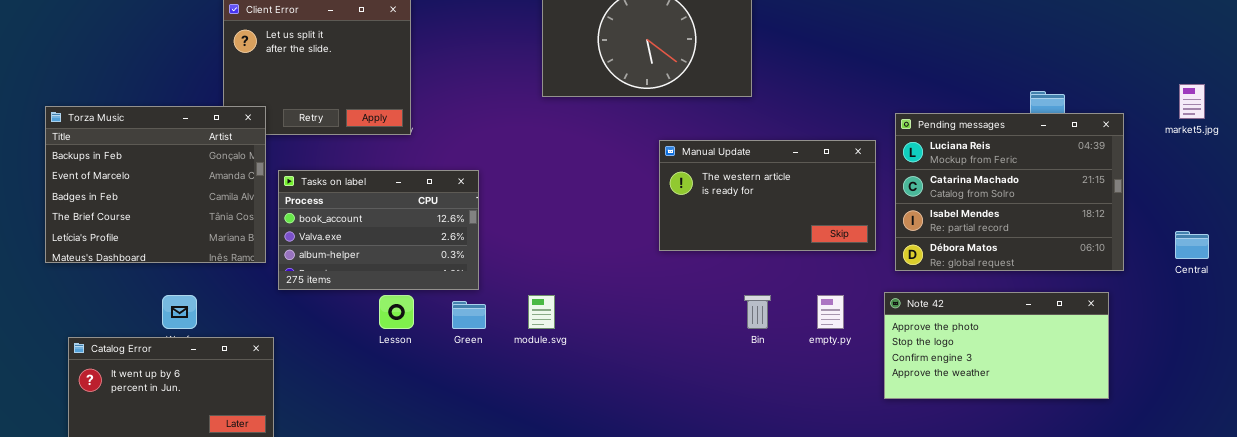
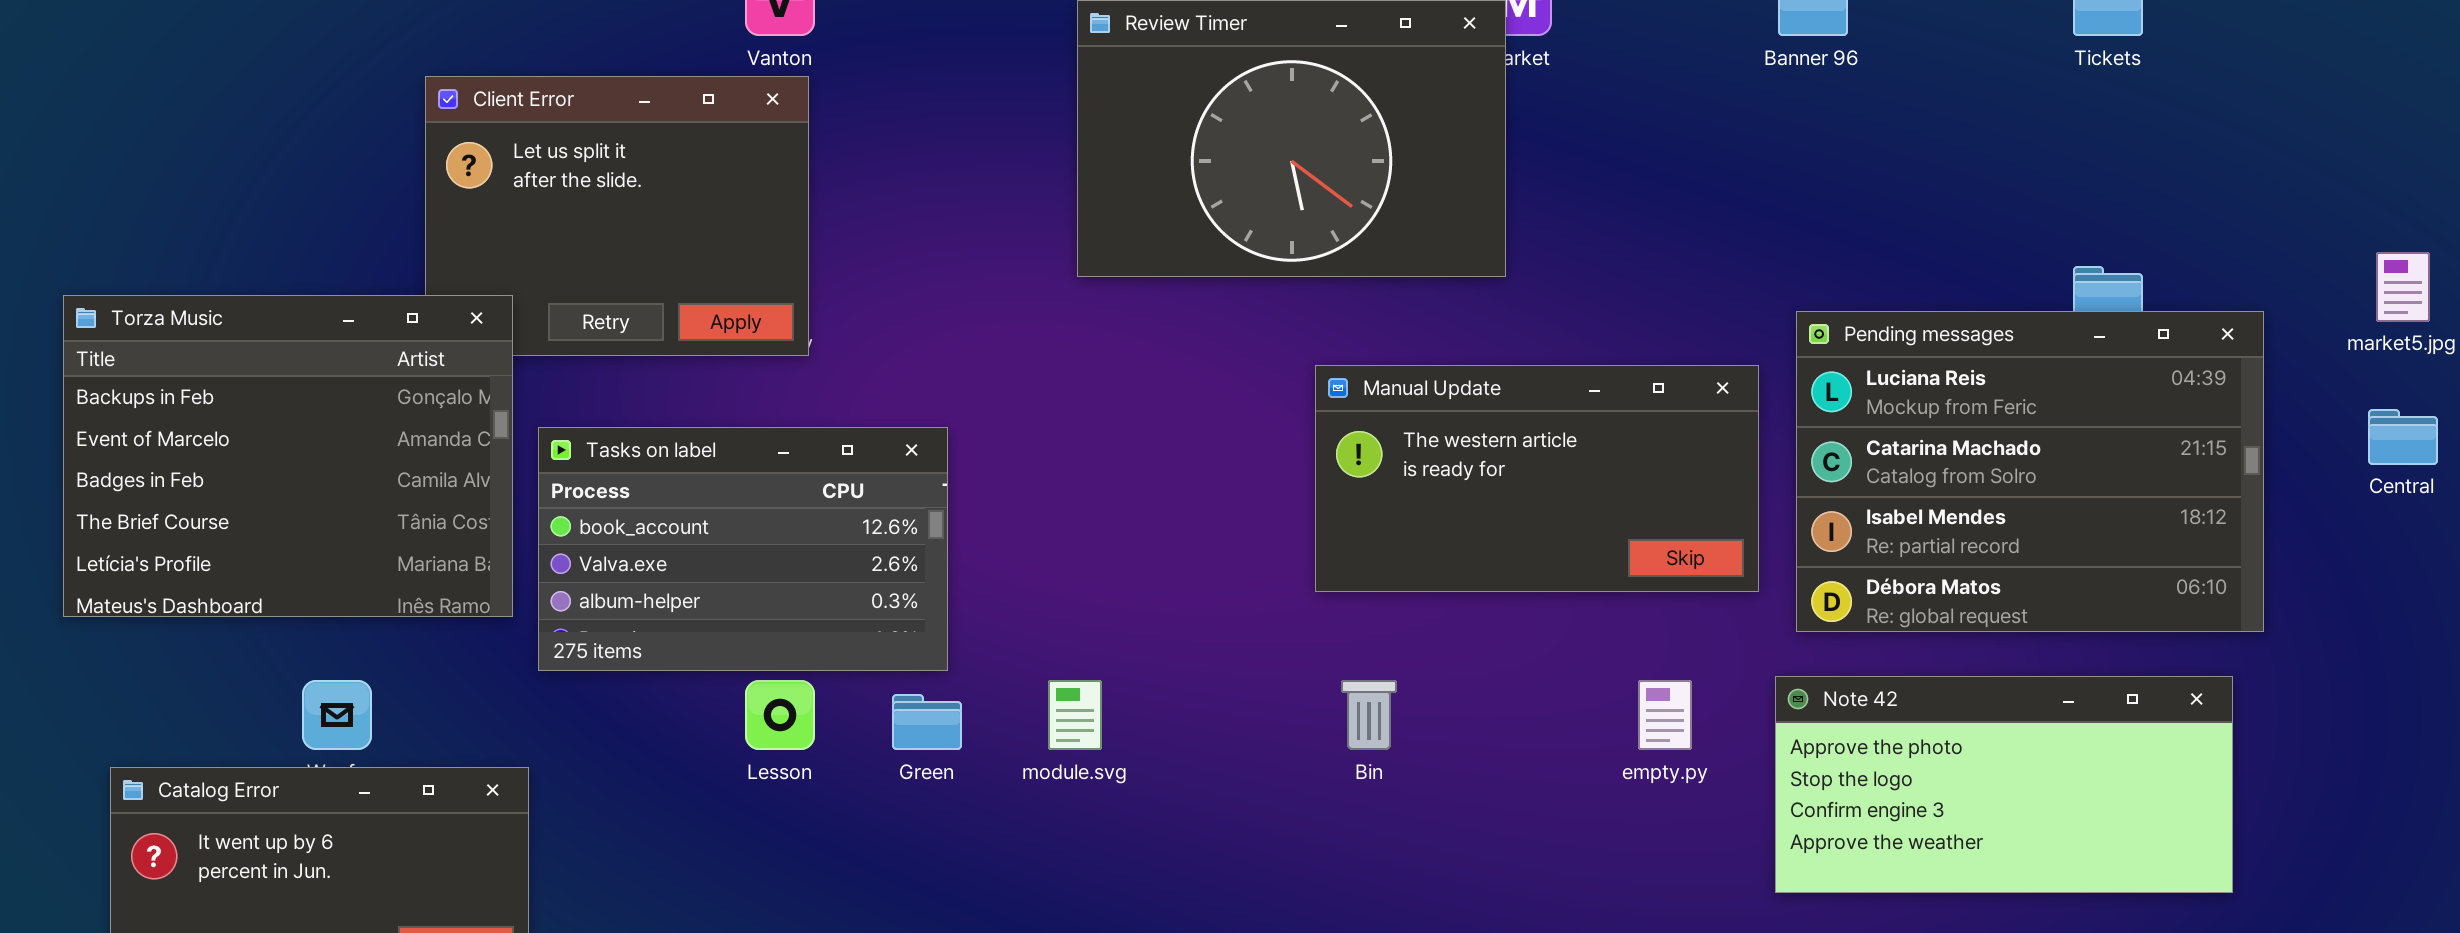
Central: [1175,231,1209,259] -> [2368,409,2438,465], moved
Bin: [744,295,771,329] -> [1341,680,1397,750], moved

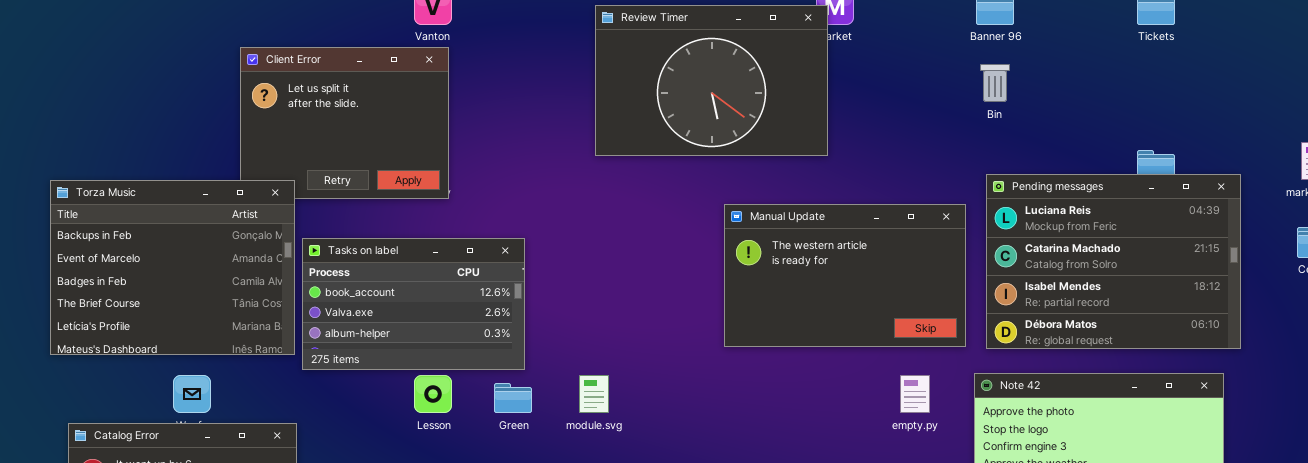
Torza Music: [63,295,513,617] -> [50,180,295,355], moved
Manual Update: [1315,365,1759,592] -> [724,204,966,347], resized
Bin: [1341,680,1397,750] -> [980,64,1010,102], moved

